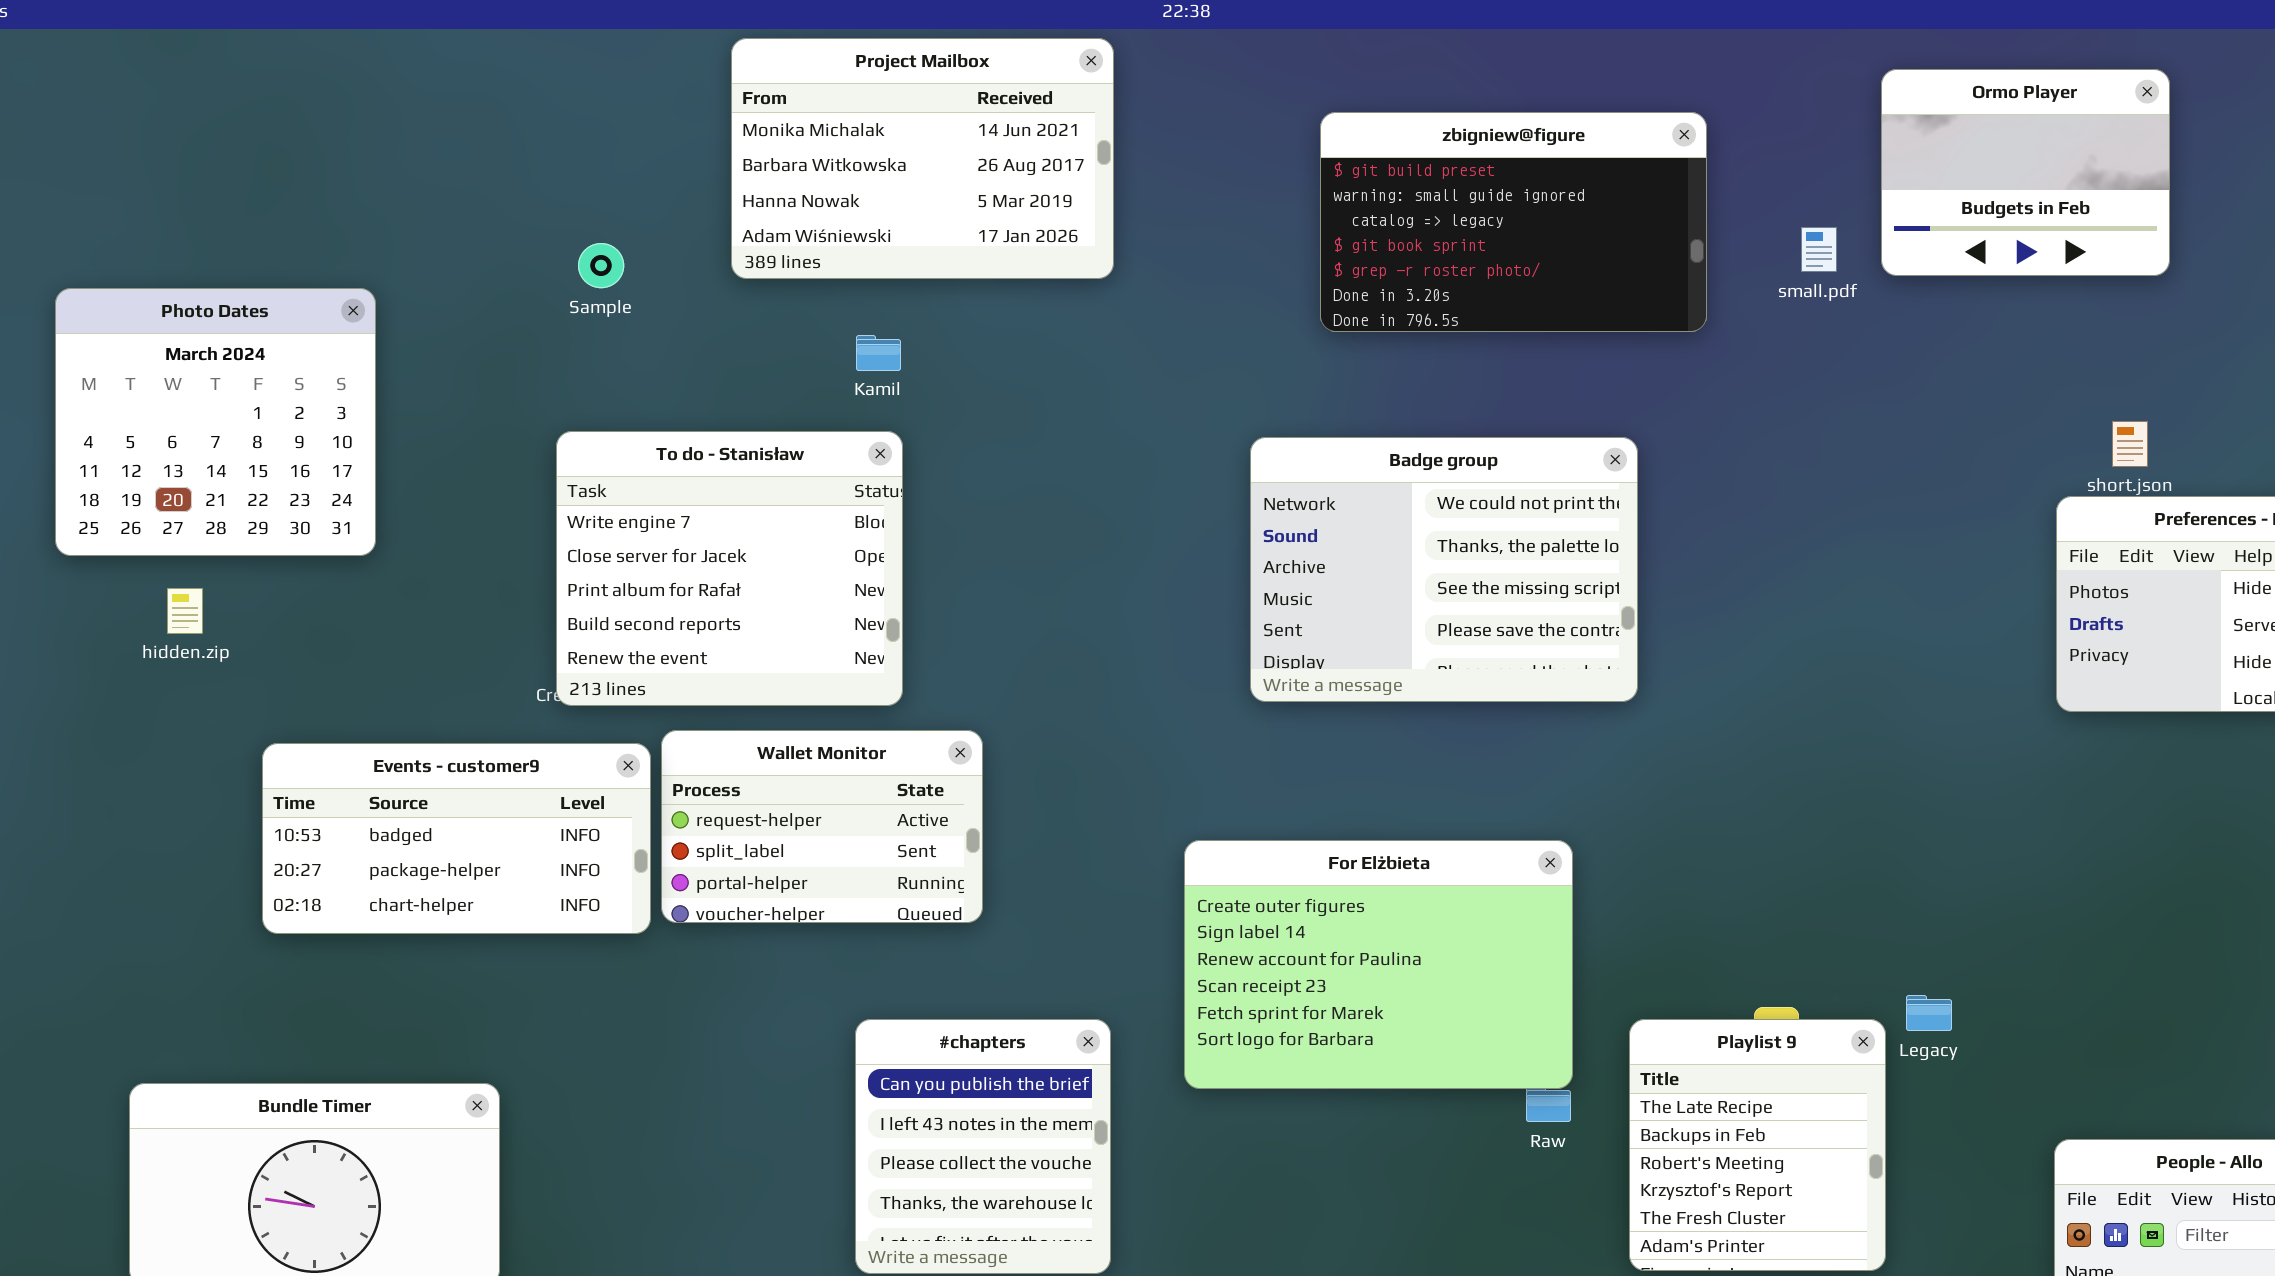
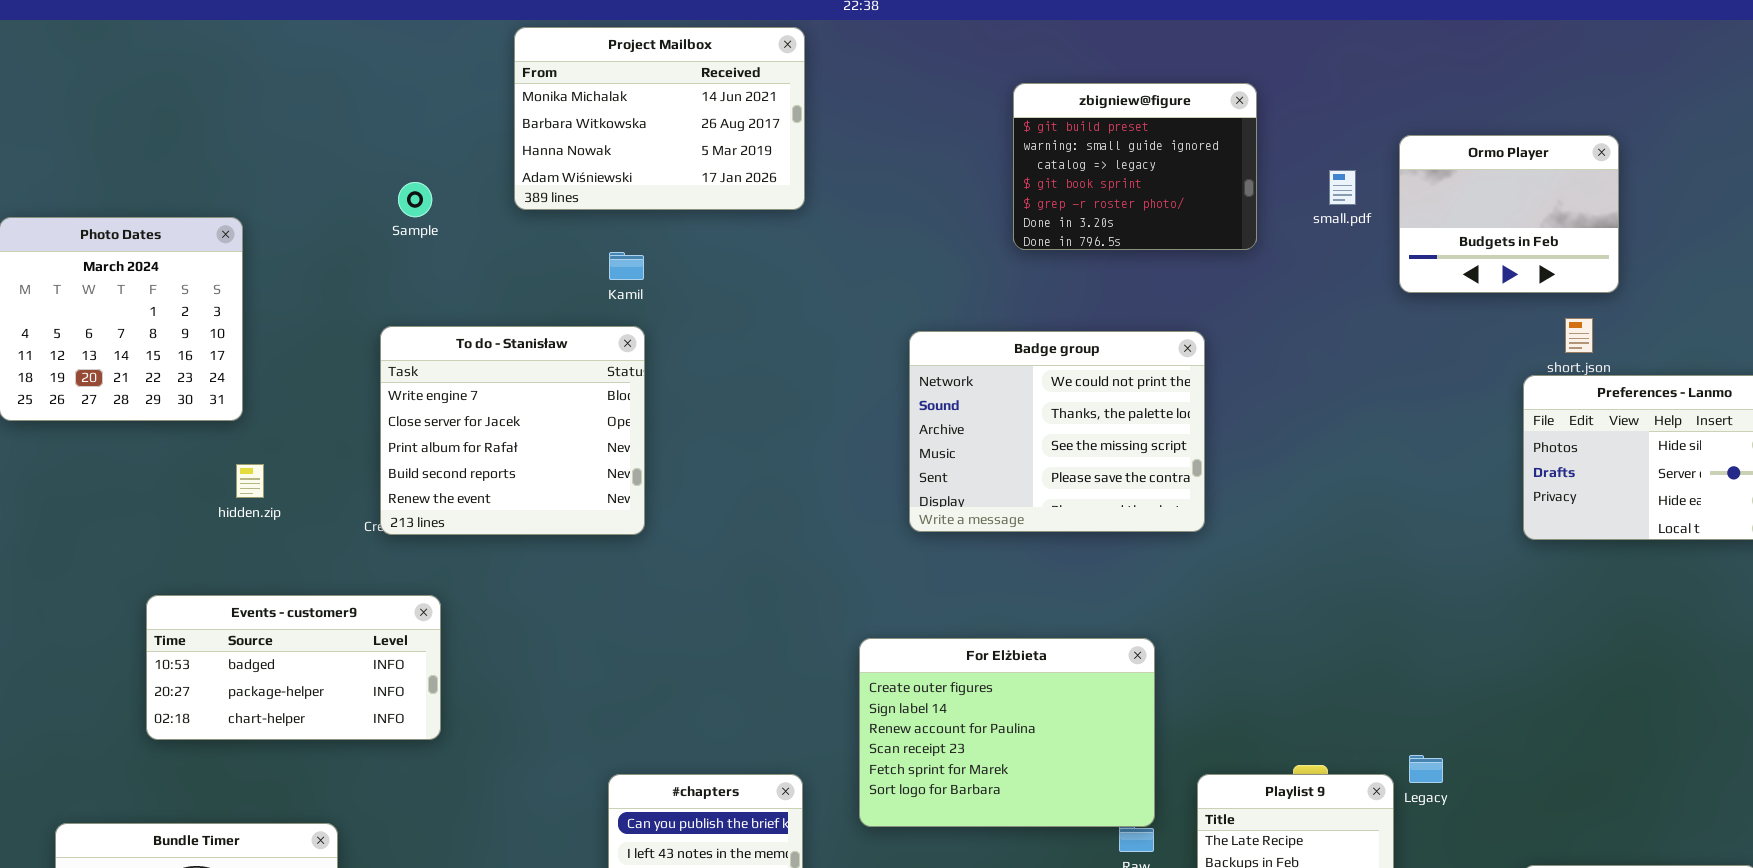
Ormo Player: [1881,69,2170,276] -> [1399,135,1619,293], moved
zbigniew@figure: [1320,112,1707,332] -> [1013,83,1257,250], resized
hidden.zip: [167,588,203,634] -> [236,464,264,498], moved
Wallet Monitor: [661,730,983,923] -> none, closed
Events - customer9: [262,743,651,934] -> [146,595,441,740], moved

